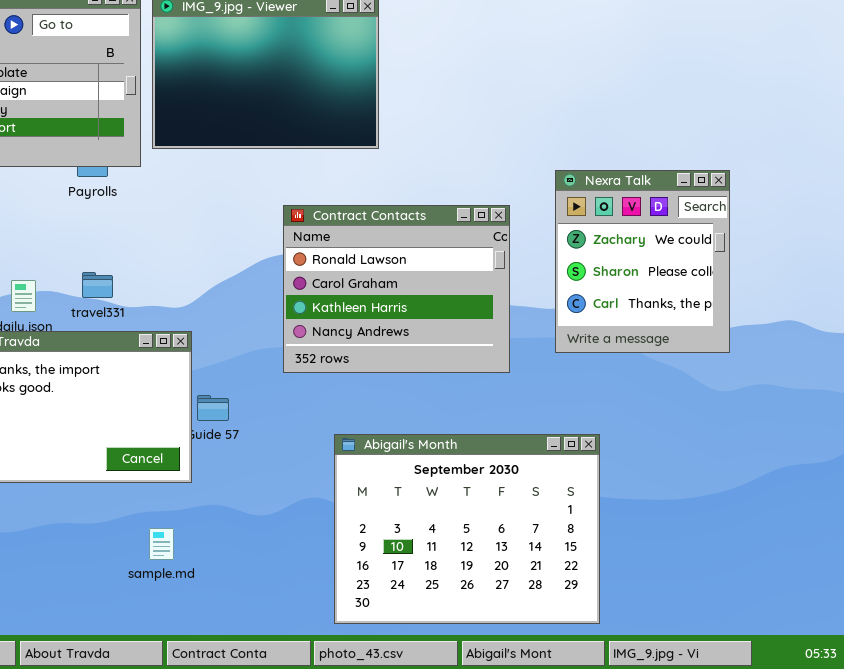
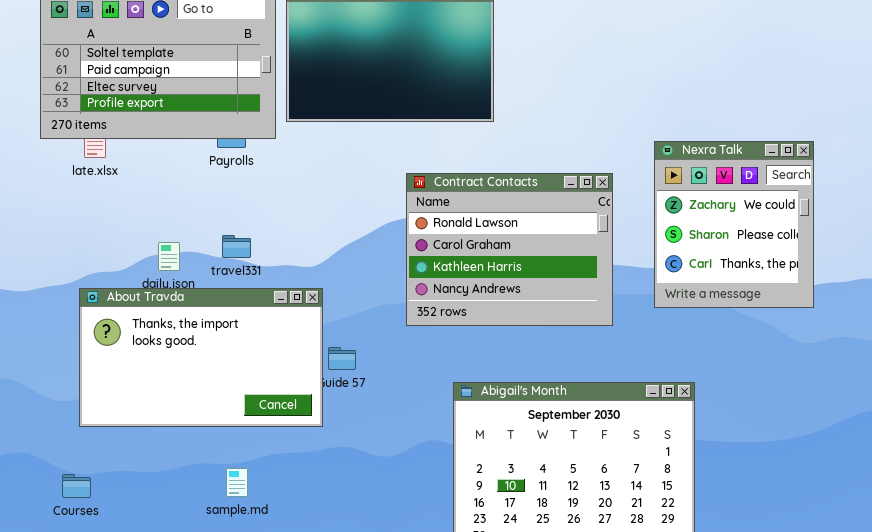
sample.md: [149,528,174,560] -> [226,468,248,497], moved

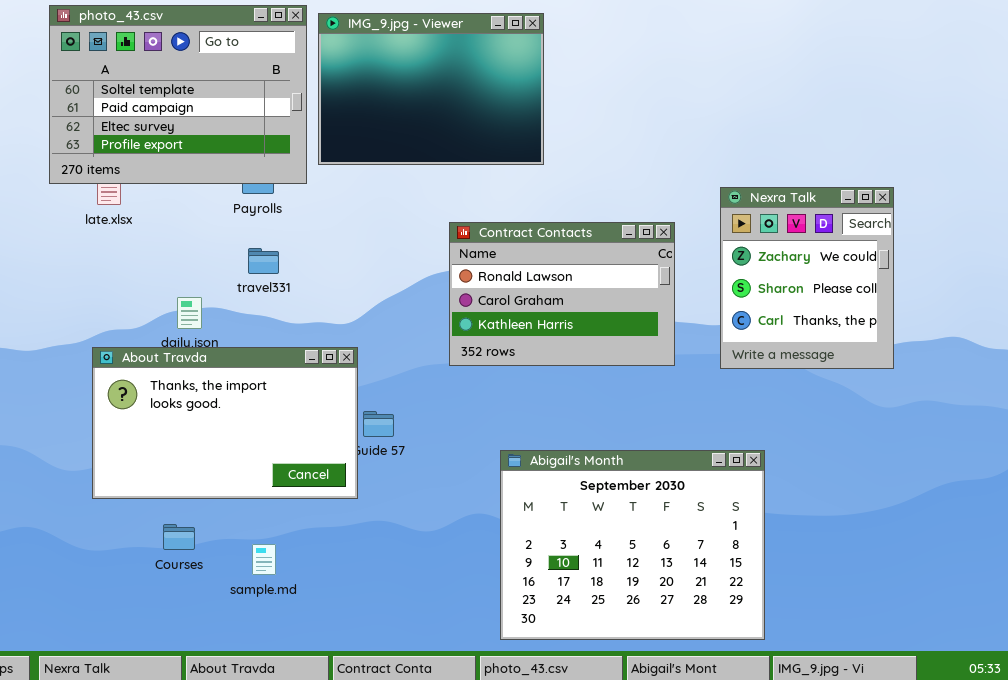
Contract Contacts: [406,173,613,326] -> [449,222,675,366], resized
travel331: [222,235,251,258] -> [248,248,279,274], moved
Courses: [62,474,91,498] -> [163,524,195,550], moved

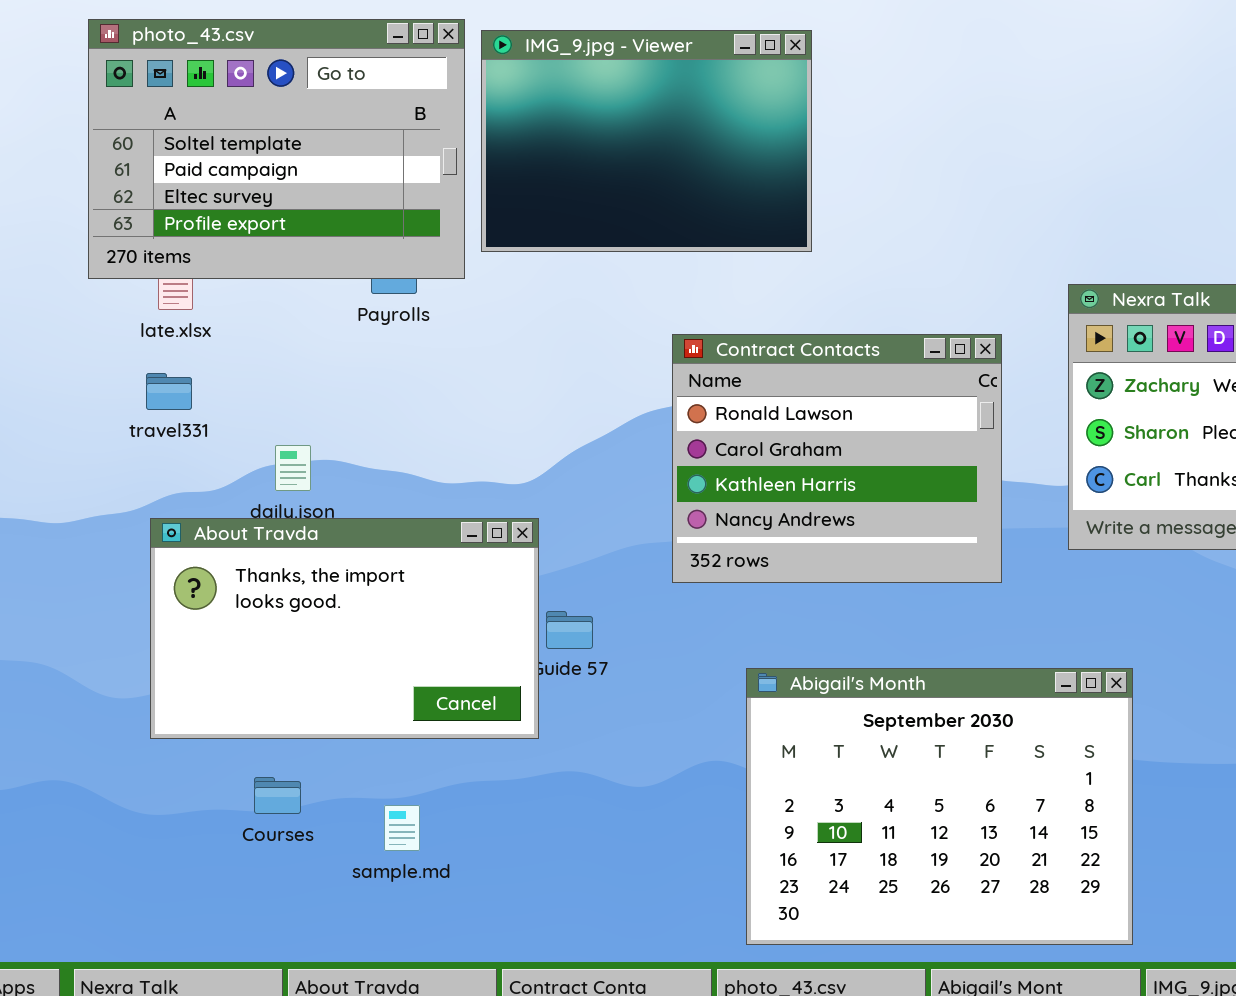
Contract Contacts: [449,222,675,366] -> [672,334,1002,583], resized
travel331: [248,248,279,274] -> [146,373,192,410], moved

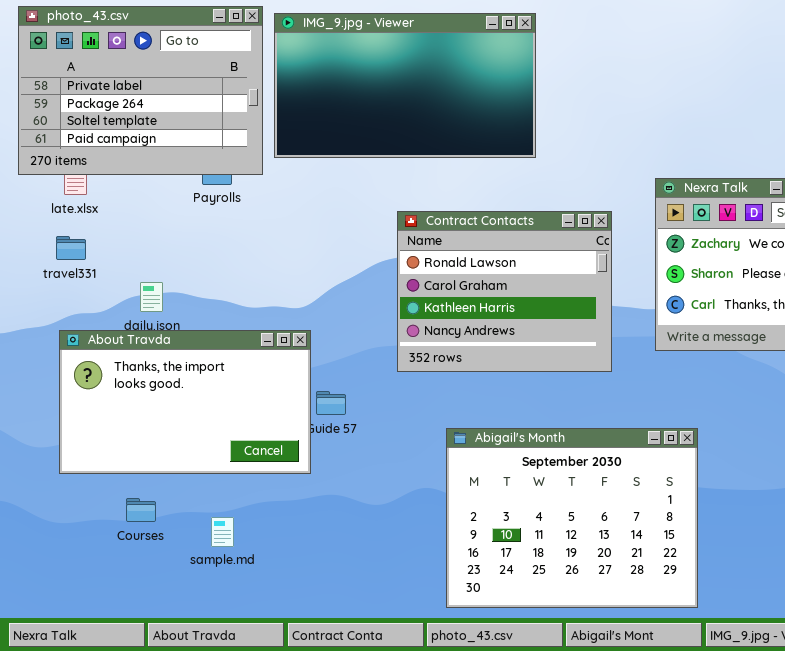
photo_43.csv: [88,19,465,279] -> [18,6,263,175], scrolled up 2 rows
IMG_9.jpg - Viewer: [481,30,812,252] -> [274,13,536,158], resized

